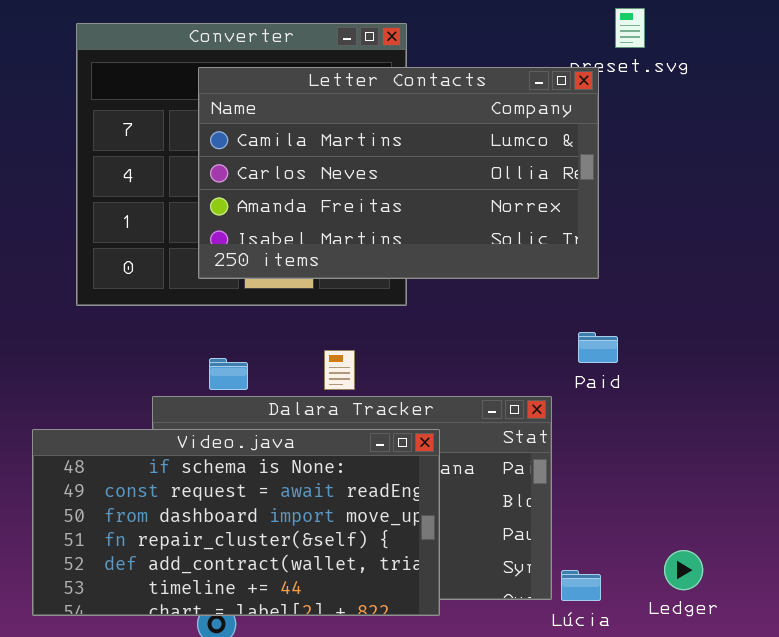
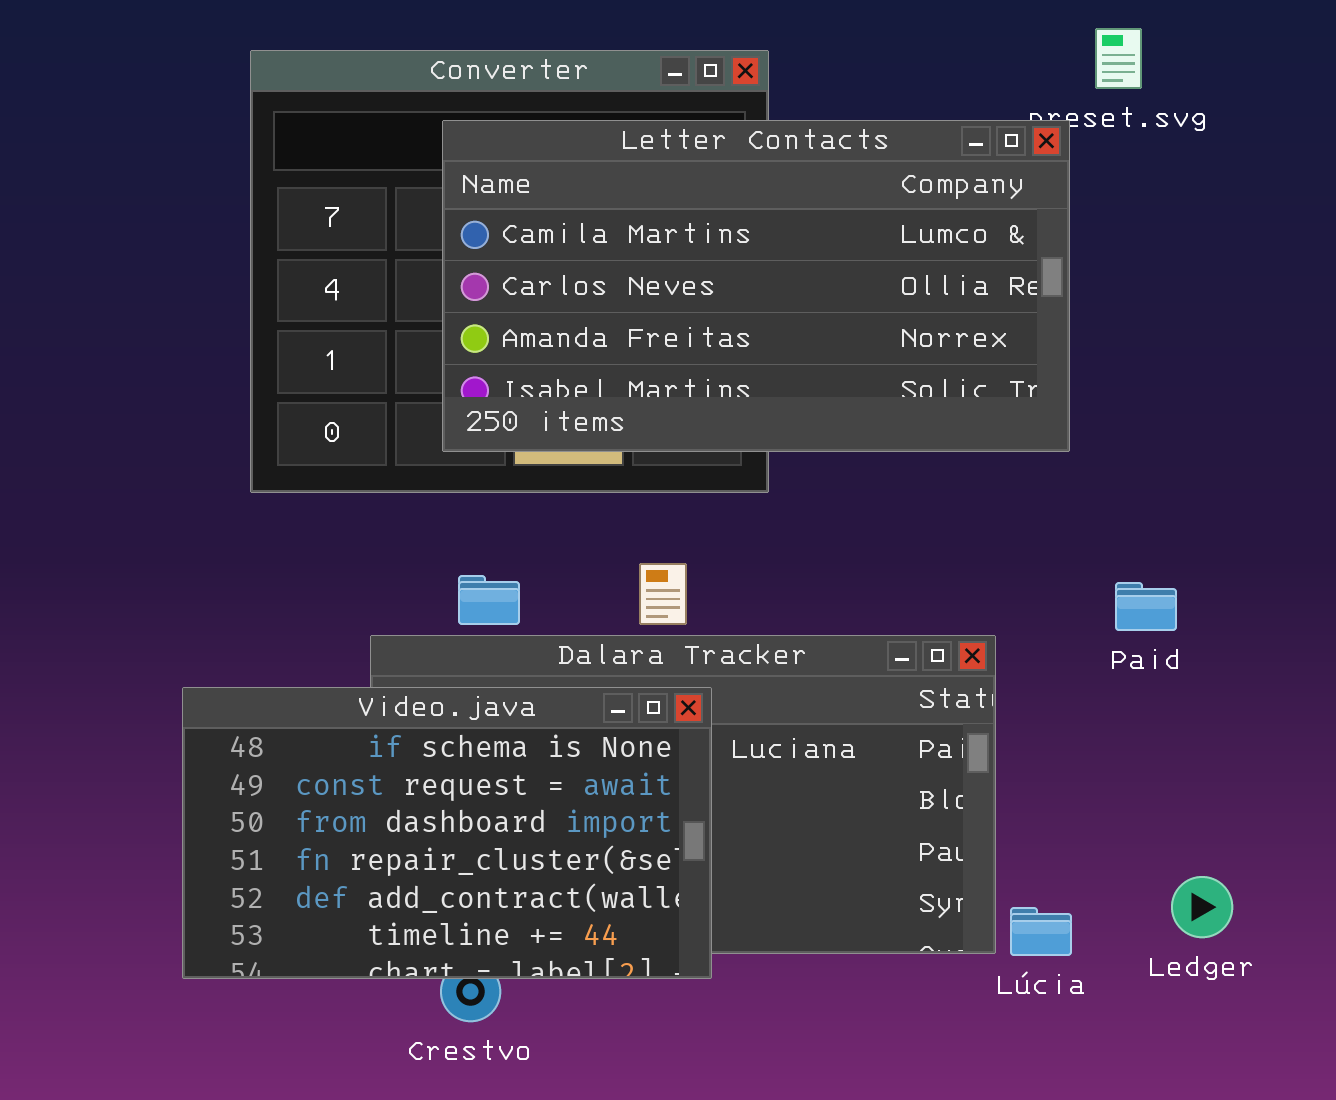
Paid: [578,332,618,363] -> [1115,582,1177,631], moved
Video.java: [32,429,440,616] -> [182,687,712,979], resized

